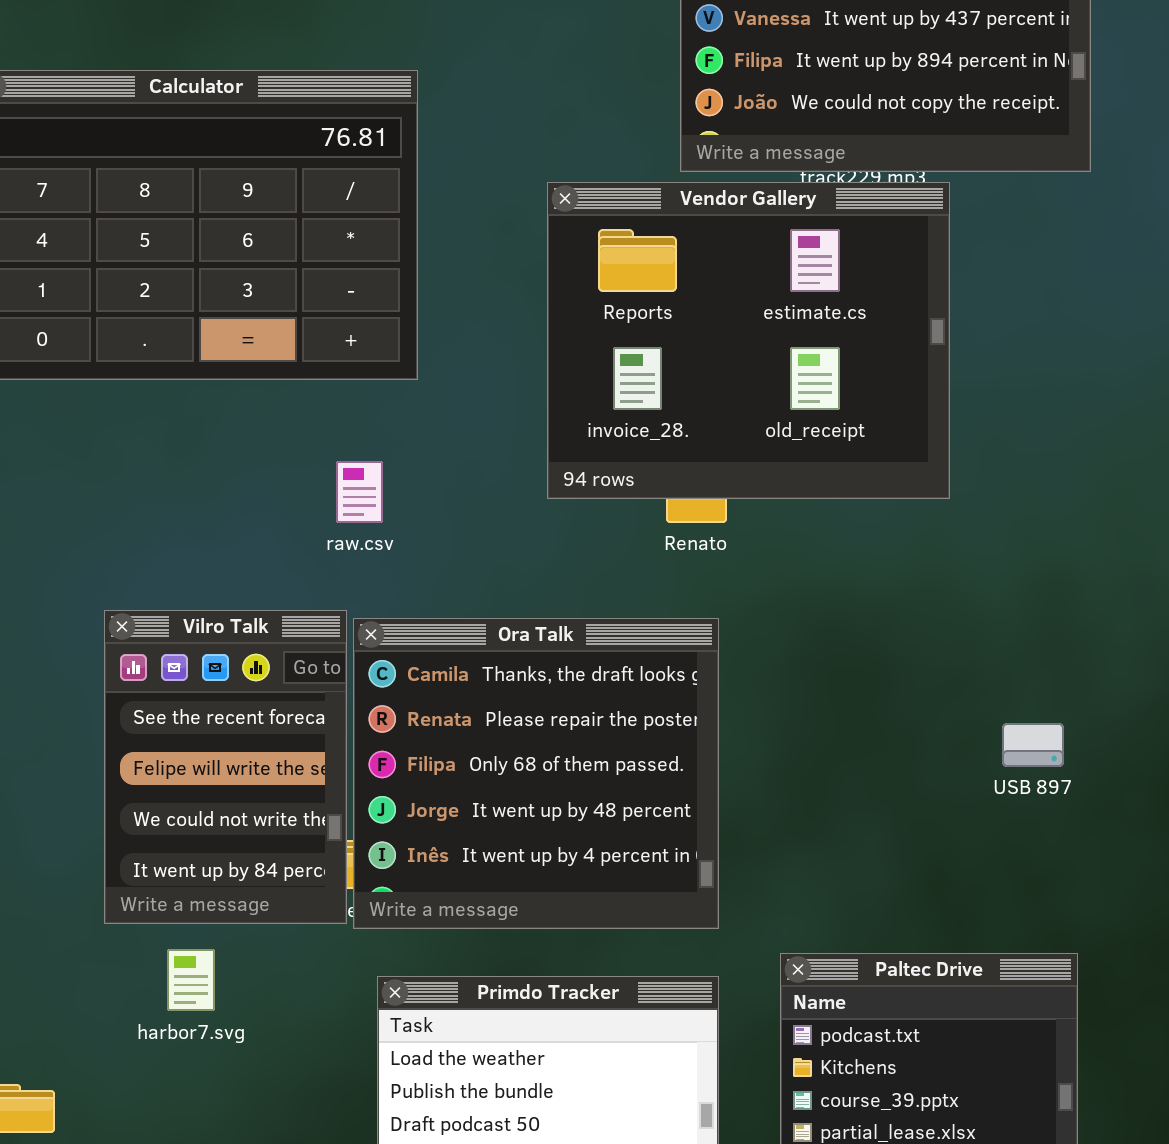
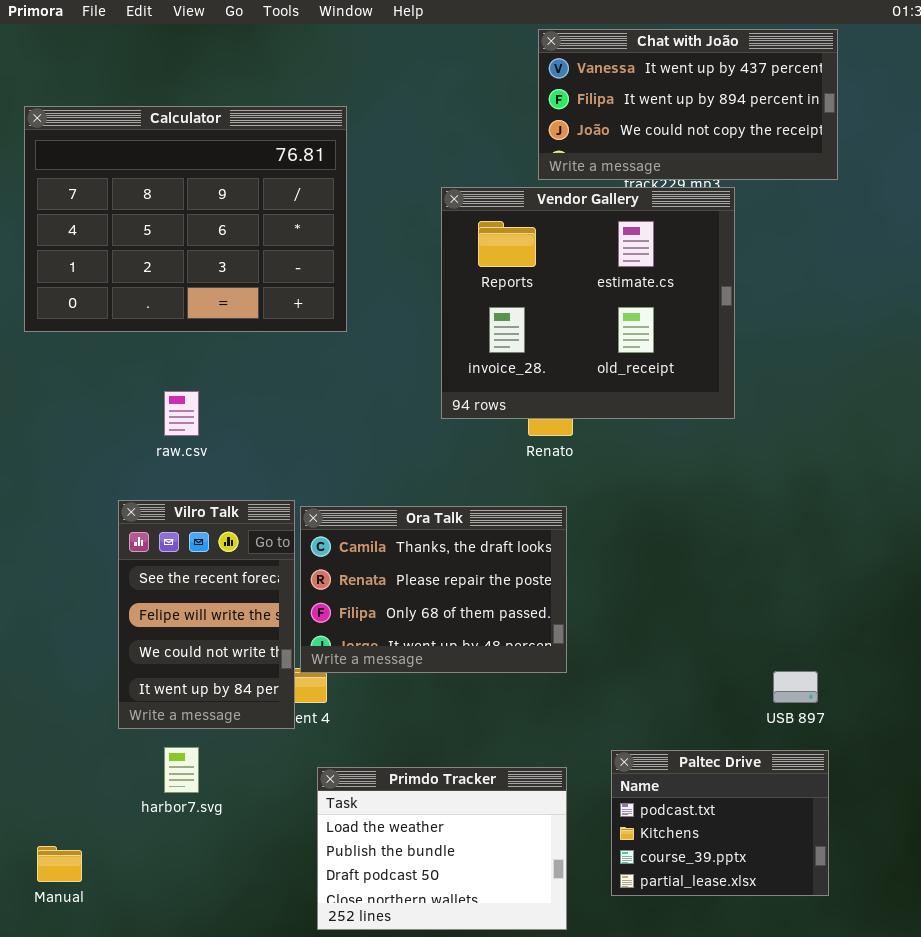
raw.csv: [336,461,383,523] -> [164,391,199,436], moved
Ora Talk: [353,618,719,929] -> [300,506,567,673], resized
USB 897: [1002,723,1064,767] -> [773,671,818,703], moved

